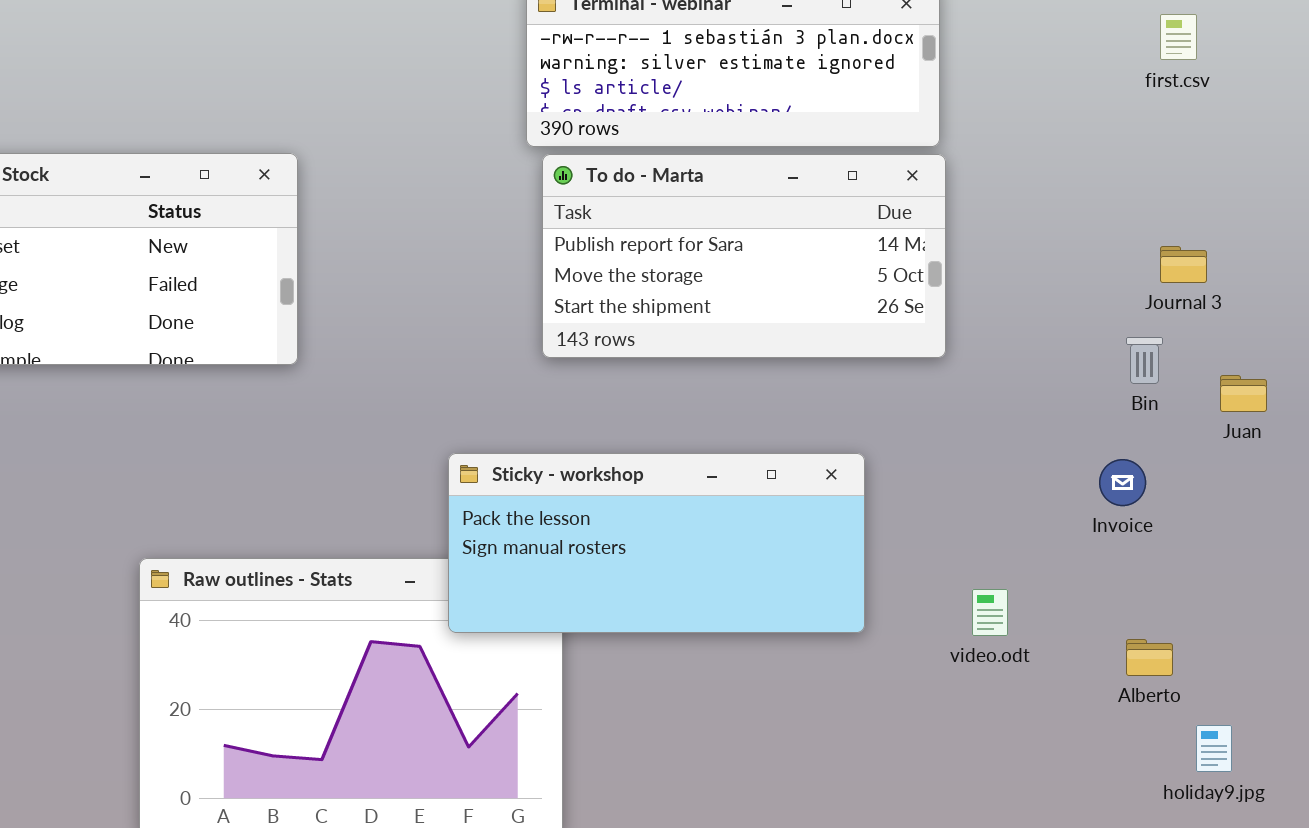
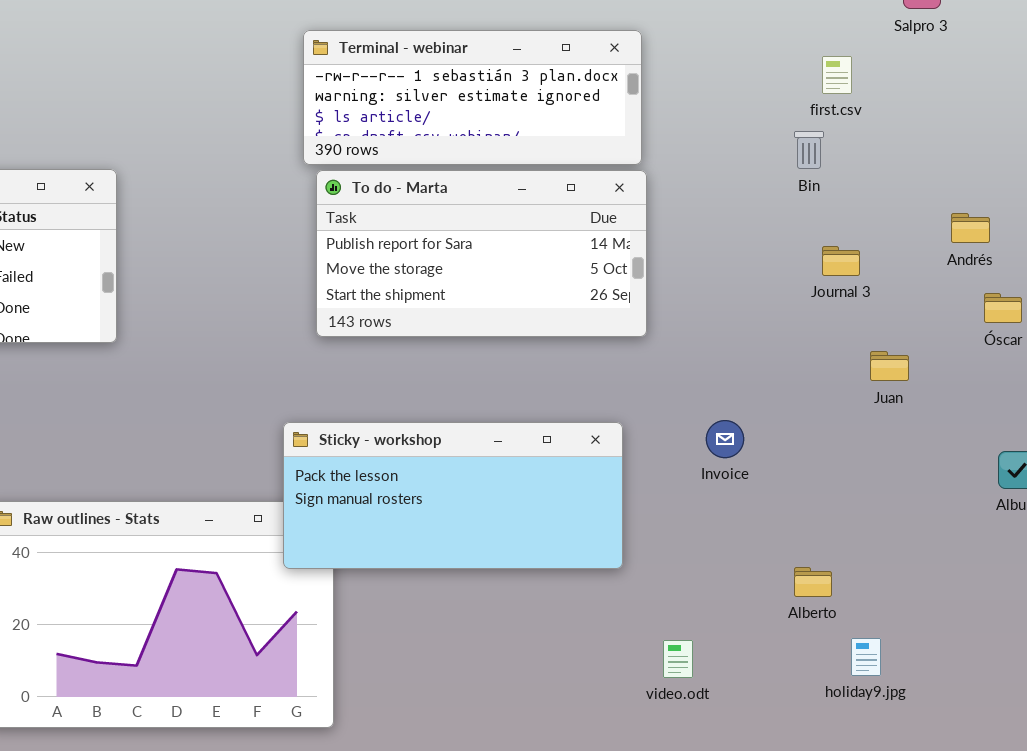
Bin: [1126,337,1163,384] -> [794,131,824,169], moved
Sticky - workshop: [448,453,865,633] -> [283,422,623,569], moved
Invoice: [1099,459,1146,506] -> [706,420,744,458], moved
video.odt: [972,589,1008,636] -> [663,640,693,678], moved

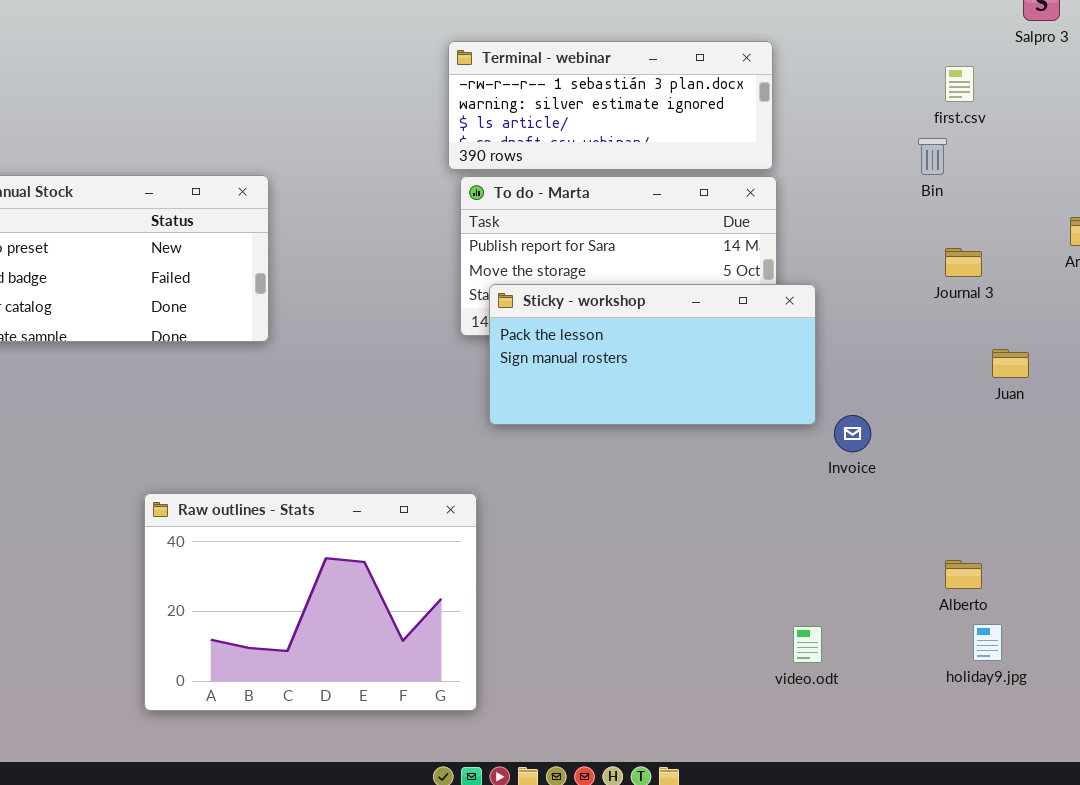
Sticky - workshop: [283,422,623,569] -> [489,284,816,425], moved
Alberto: [794,567,832,597] -> [945,560,982,589], moved

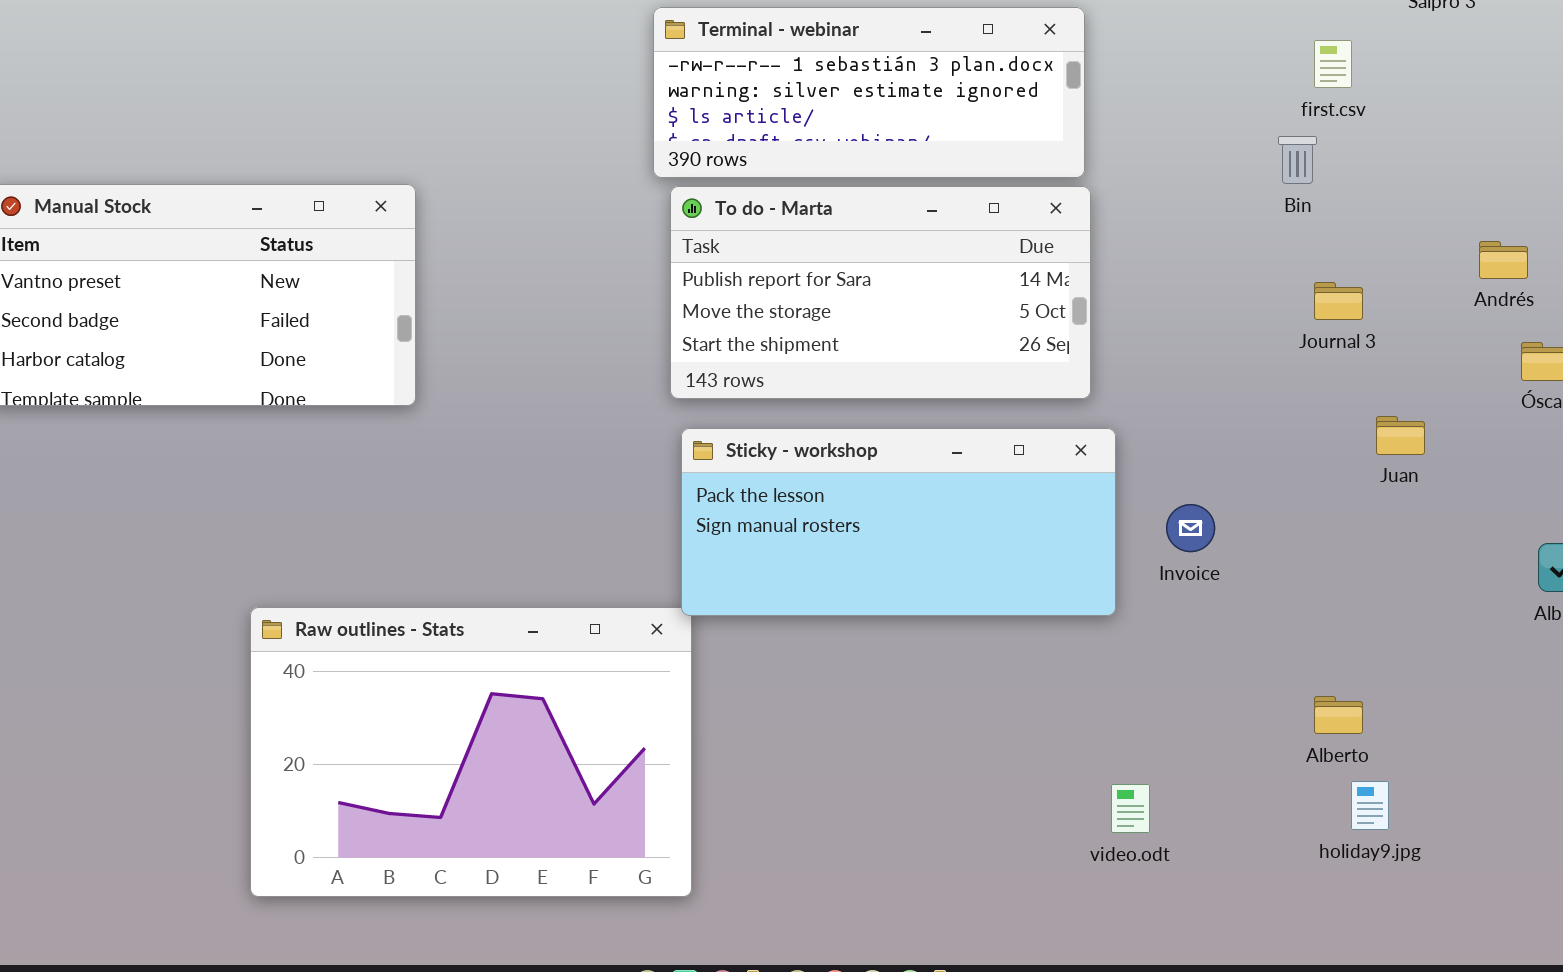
Sticky - workshop: [489,284,816,425] -> [681,428,1116,616], moved

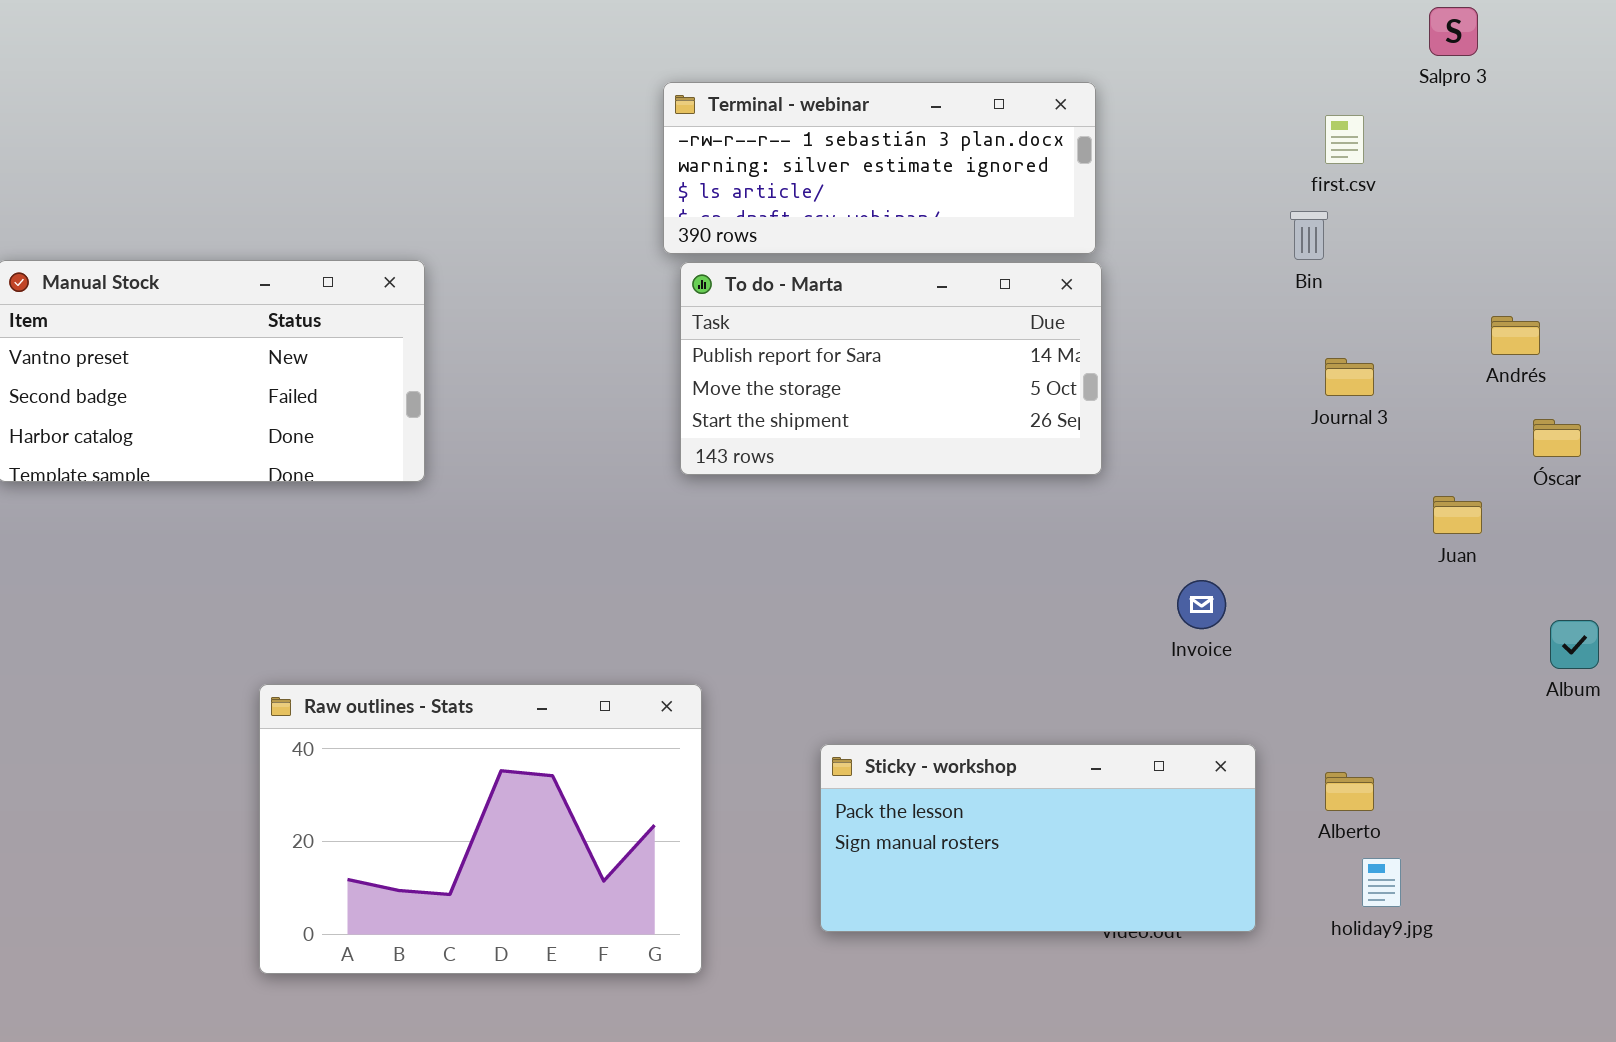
Juan: [1376,416,1425,455] -> [1433,496,1482,534], moved
Sticky - workshop: [681,428,1116,616] -> [820,744,1256,932], moved

